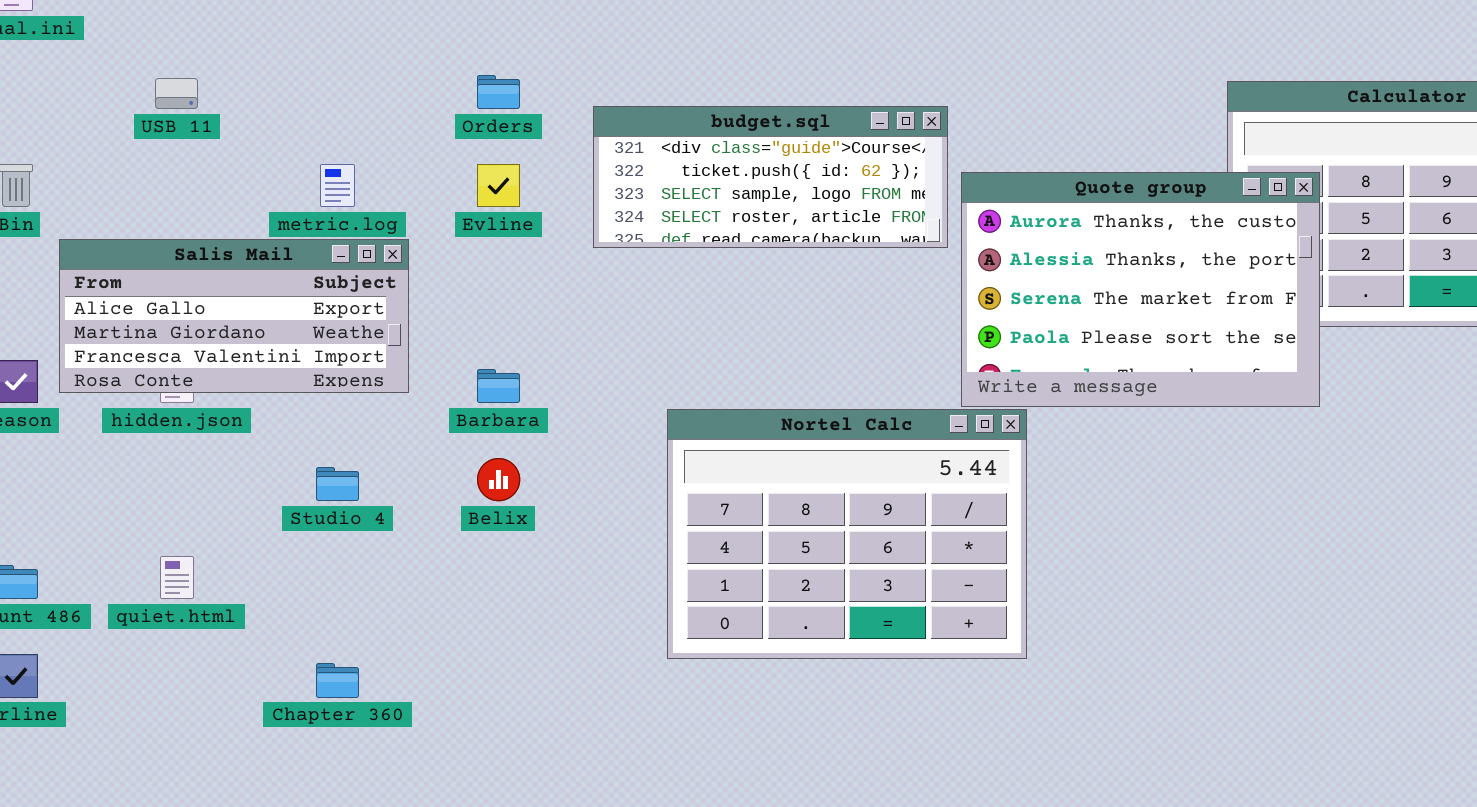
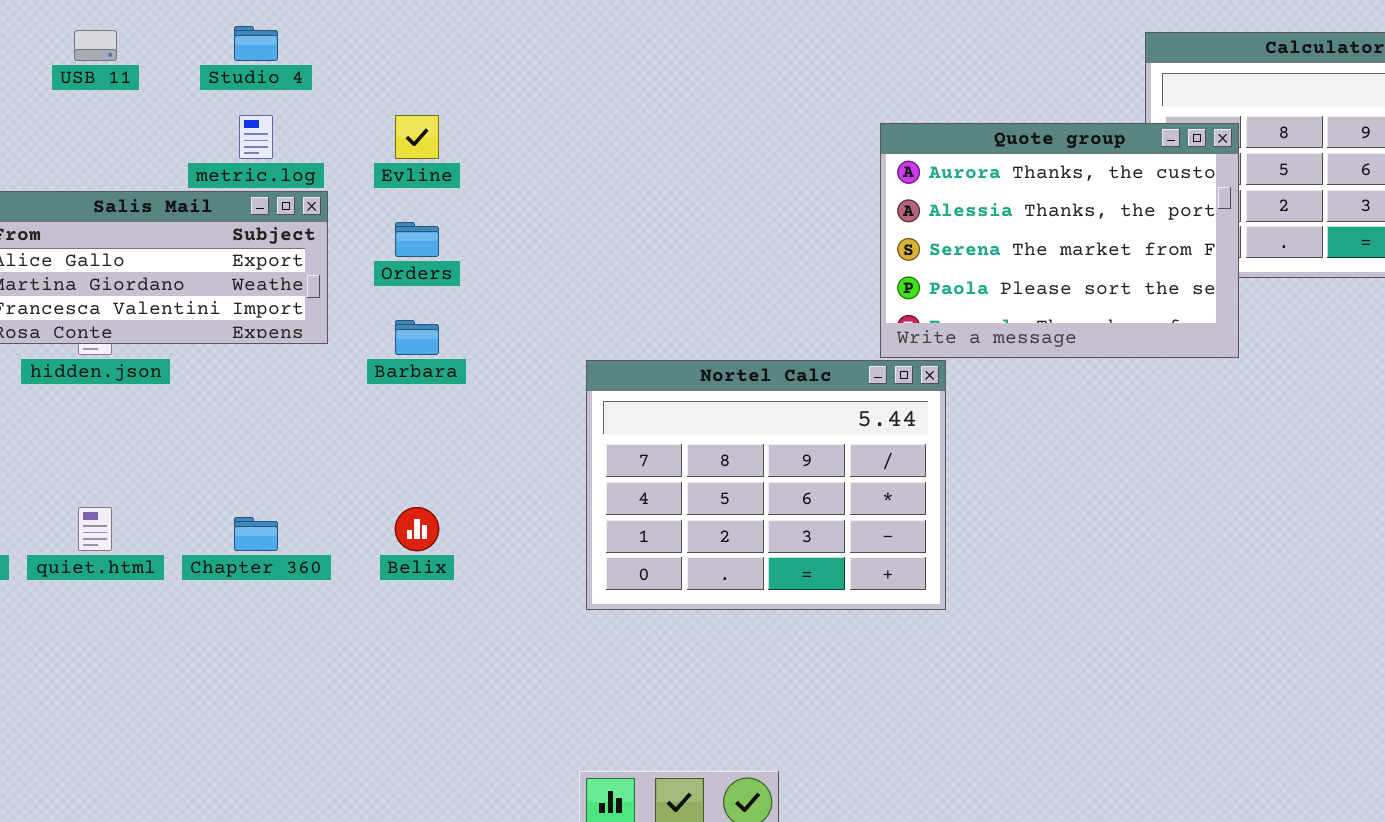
Orders: [477,75,520,109] -> [395,222,439,257], moved
budget.sql: [593,106,948,248] -> none, closed
Belix: [477,458,520,501] -> [395,507,439,551], moved
Studio 4: [316,467,359,501] -> [234,26,278,61], moved
Chapter 360: [316,663,359,698] -> [234,517,278,551], moved

